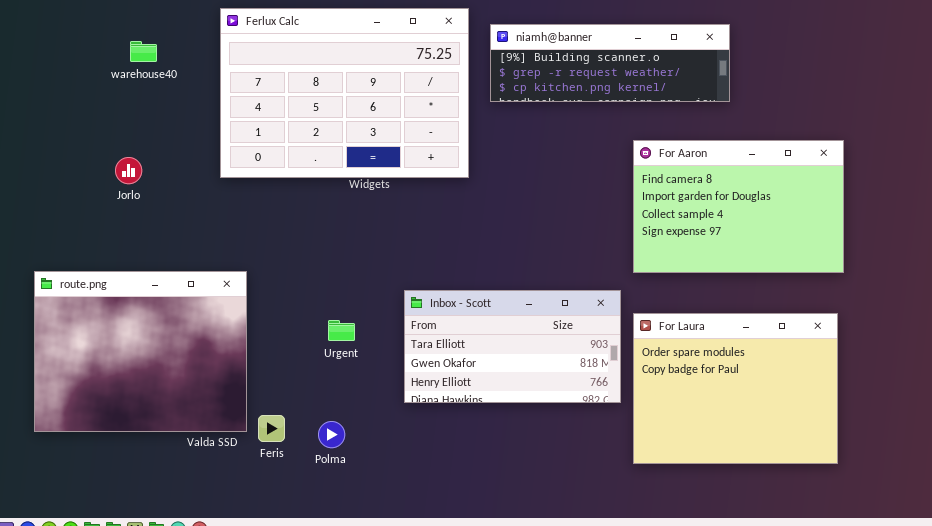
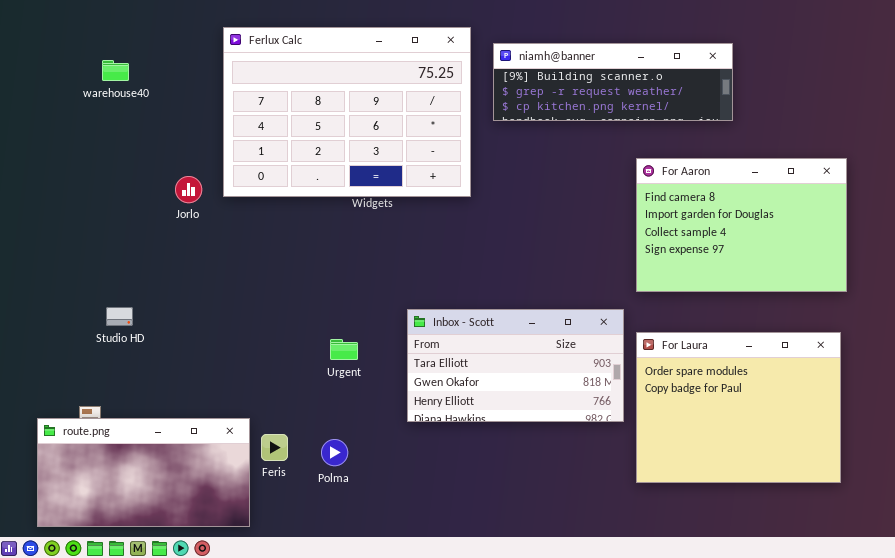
warehouse40: [130,41,157,62] -> [102,60,129,81], moved
Jorlo: [115,157,142,184] -> [175,176,202,203], moved
route.png: [34,271,247,432] -> [37,418,250,527], moved, resized

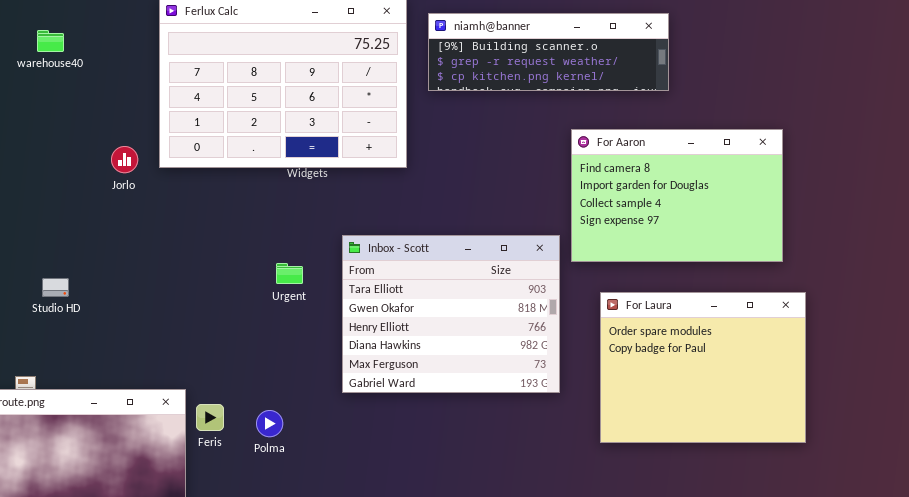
Inbox - Scott: [407,309,624,422] -> [342,235,560,393], resized
For Laura: [636,332,841,483] -> [600,292,806,443], moved
Urgent: [330,339,358,360] -> [276,263,303,284], moved

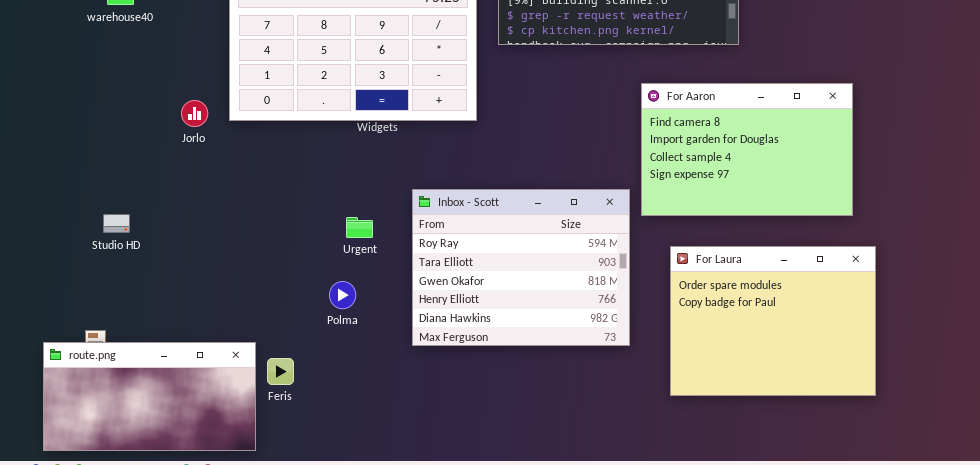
Inbox - Scott: [342,235,560,393] -> [412,189,630,346], scrolled up 1 row
Studio HD: [42,278,69,297] -> [103,214,130,233], moved
Polma: [256,410,283,437] -> [329,281,356,309], moved

